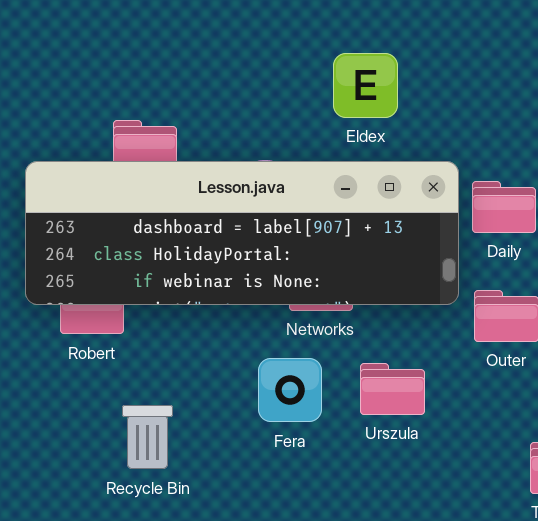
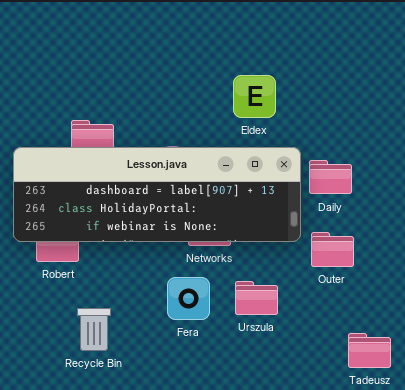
Eldex: [333,53,398,118] -> [233,75,276,118], moved

